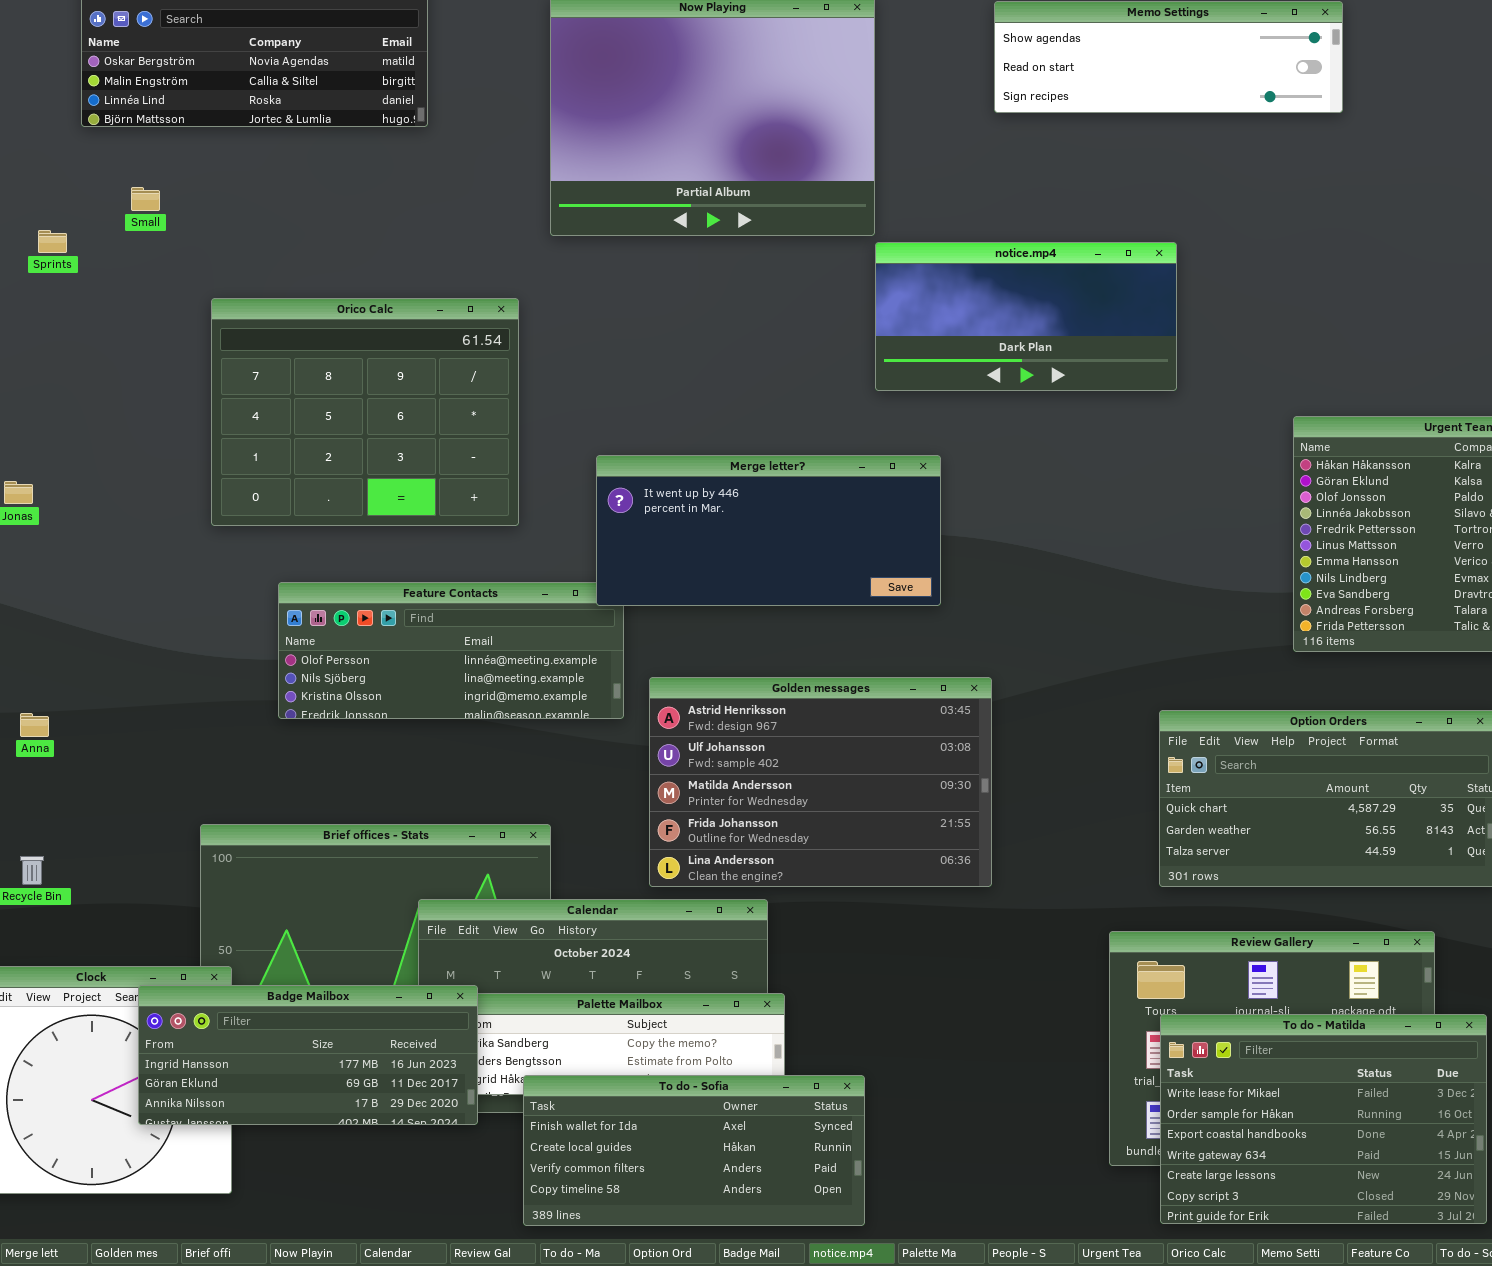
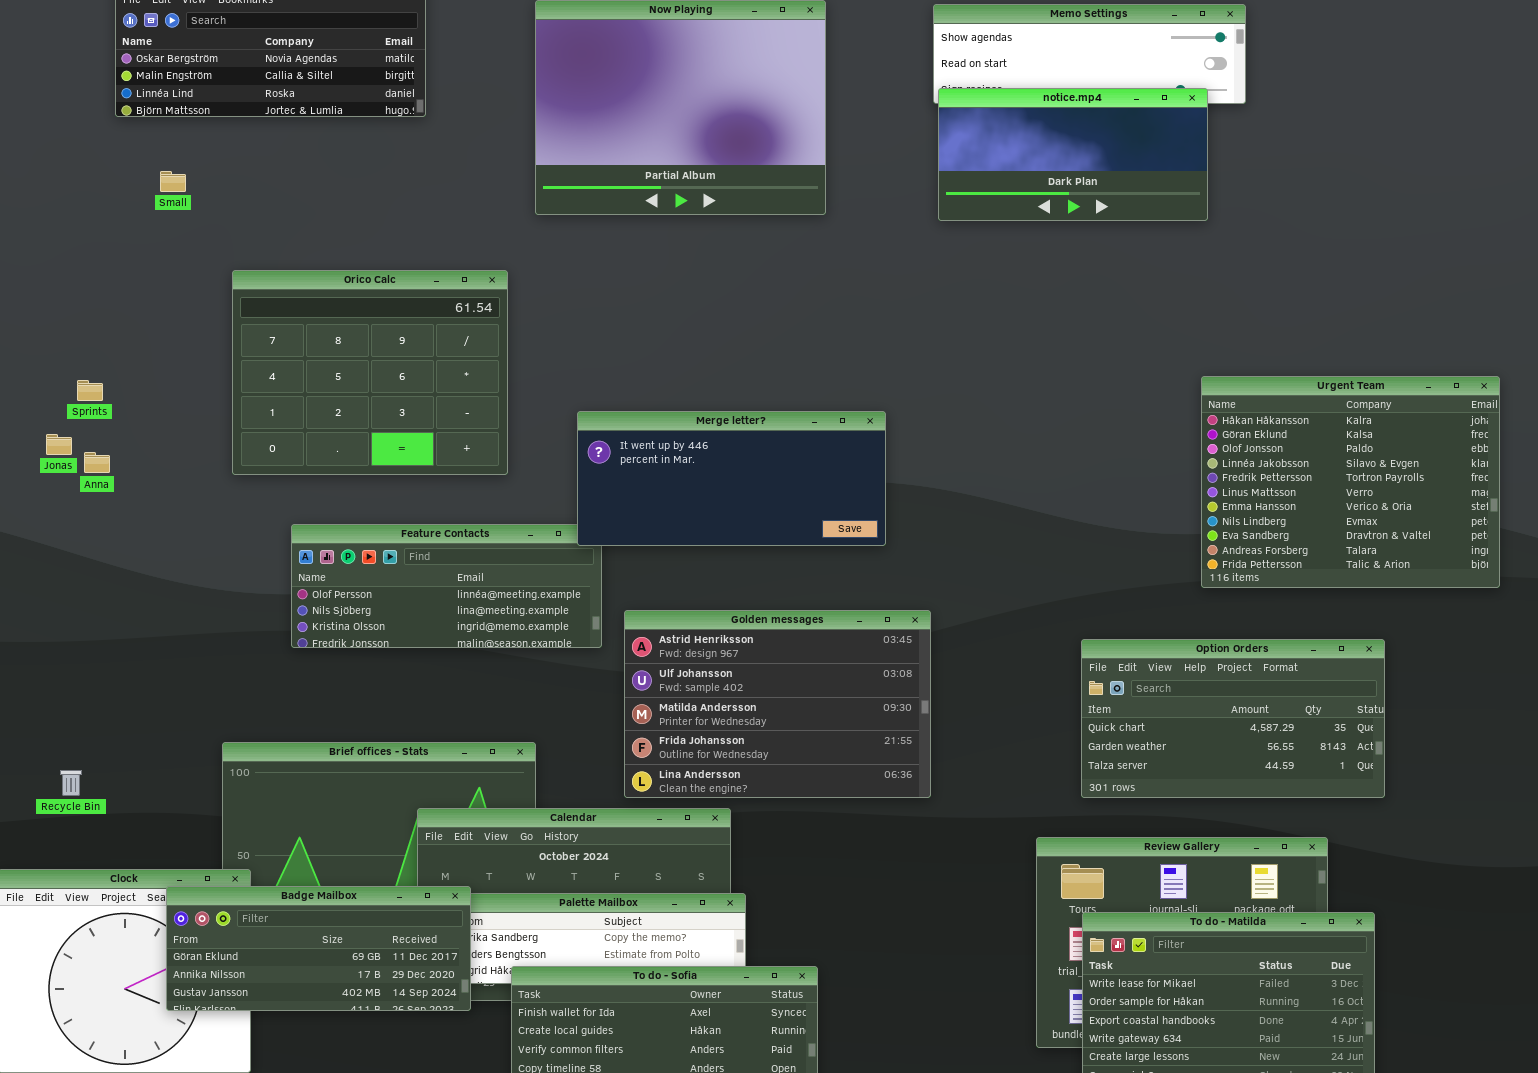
Sprints: [38,230,67,253] -> [77,380,103,401], moved
notice.mp4: [875,242,1177,391] -> [938,88,1208,221], moved
Anna: [20,713,49,737] -> [84,452,110,473], moved
Badge Mailbox: [138,985,478,1125] -> [166,886,471,1011], scrolled down 1 row

